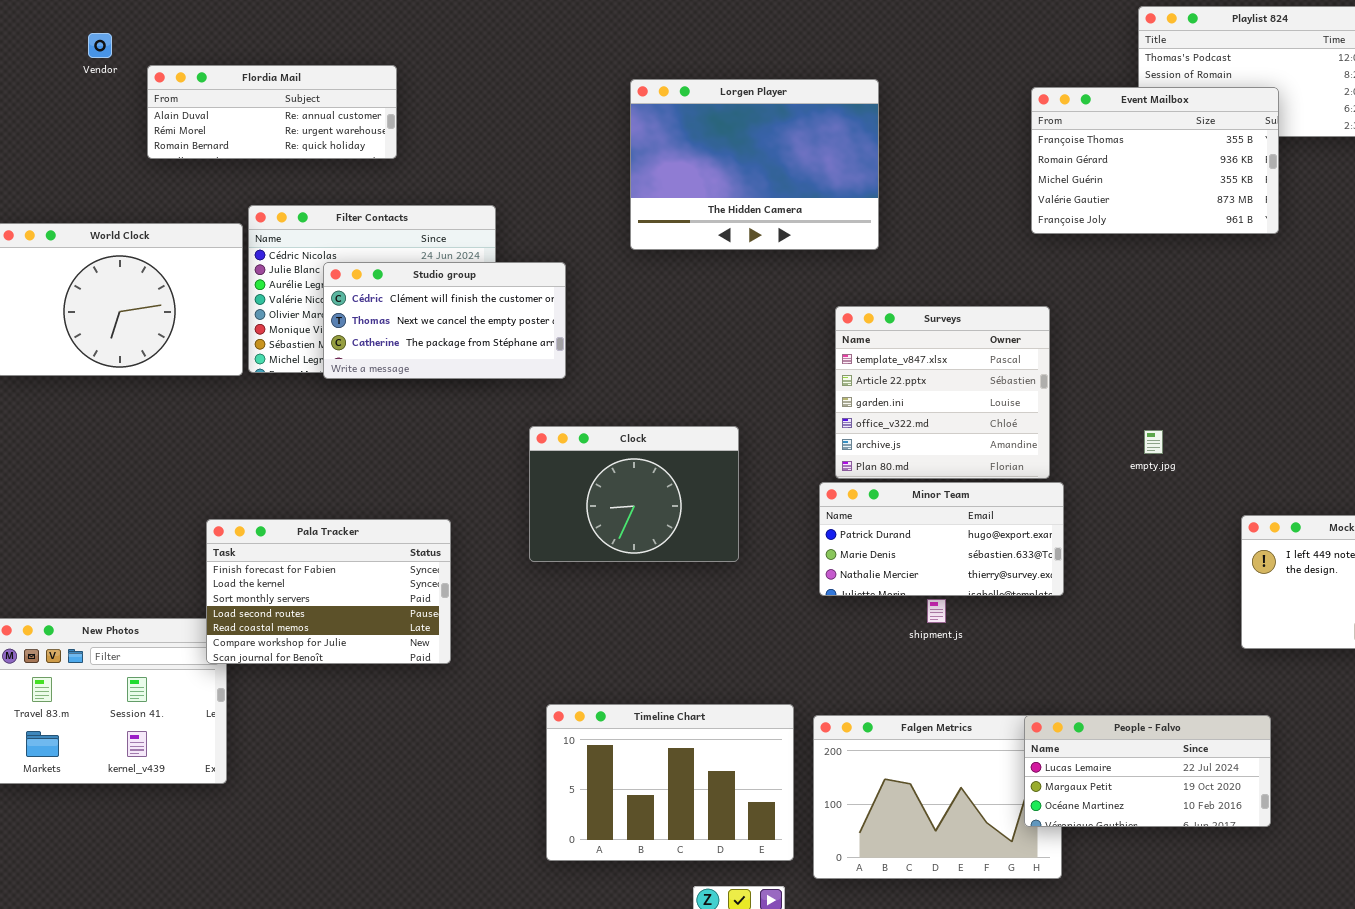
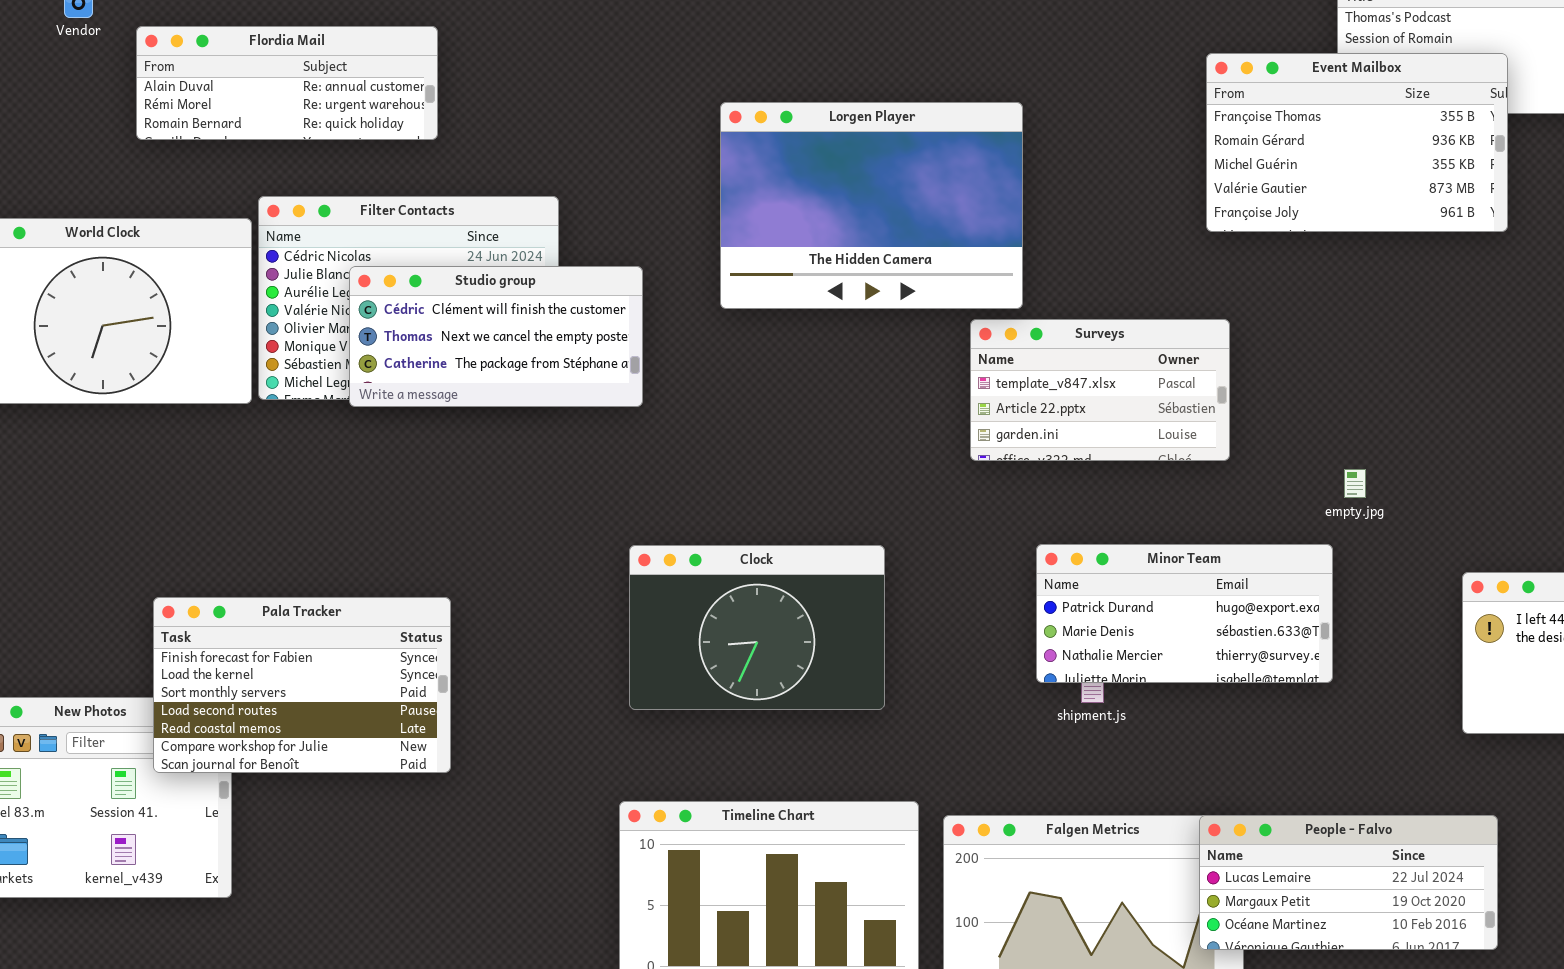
Lorgen Player: [630,79,879,250] -> [720,102,1023,309], moved
Surveys: [835,306,1050,479] -> [970,319,1230,461], resized
Clock: [529,426,739,562] -> [629,545,885,710], moved
Minor Team: [819,482,1064,596] -> [1036,544,1333,683], moved
Pala Tracker: [206,519,451,664] -> [153,597,451,773], moved

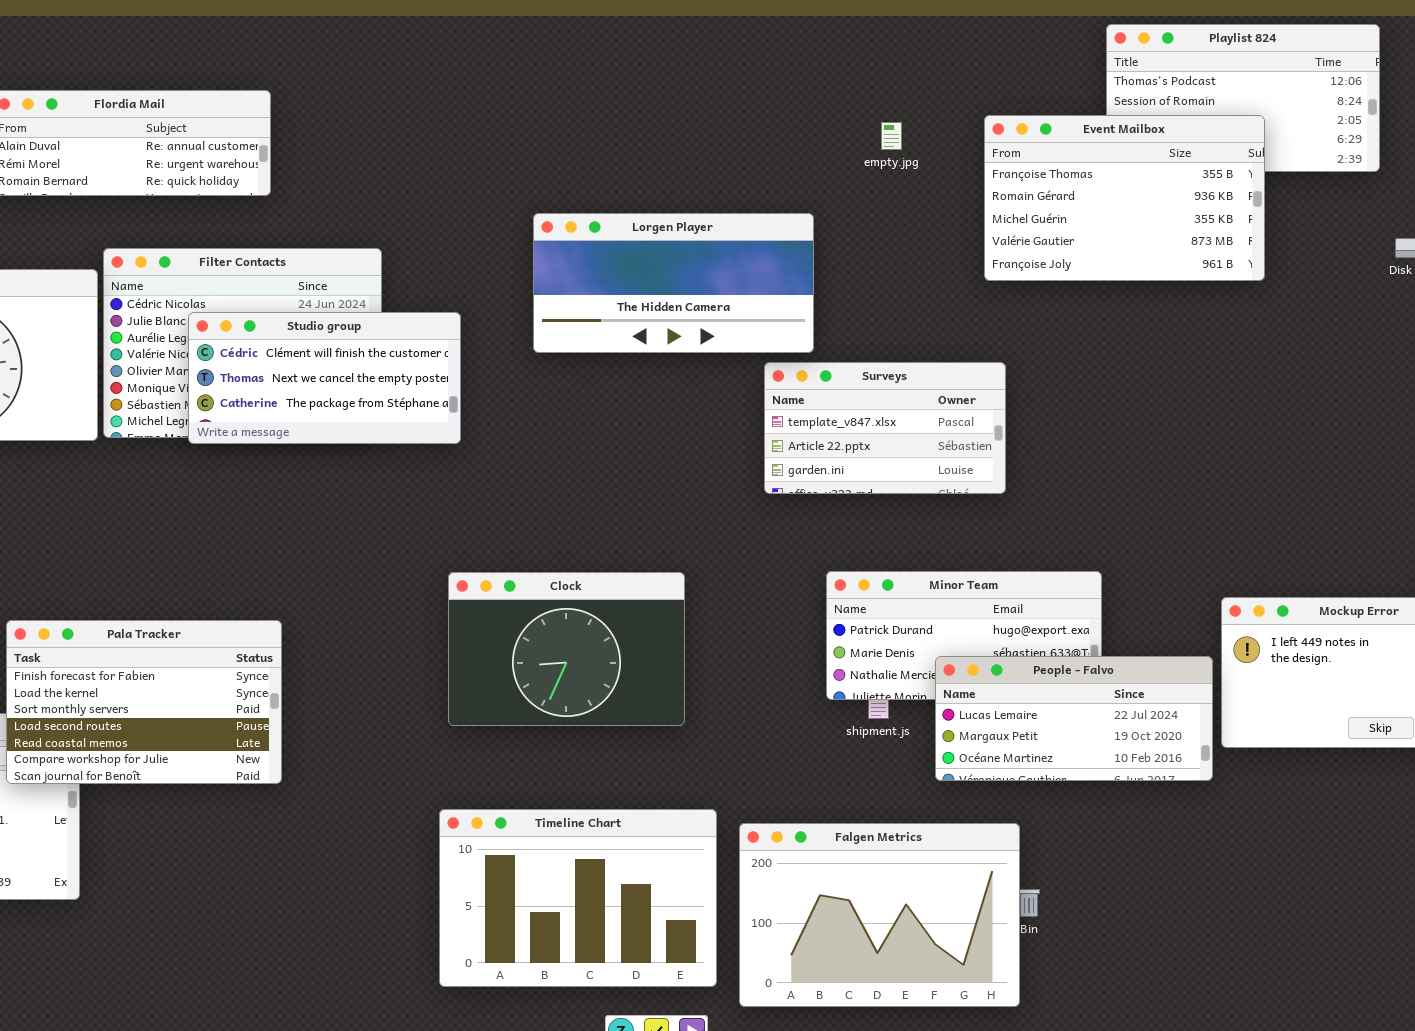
Lorgen Player: [720,102,1023,309] -> [533,213,814,353], resized
empty.jpg: [1344,469,1366,498] -> [881,122,902,150], moved
People - Falvo: [1199,815,1498,950] -> [935,656,1213,781], moved

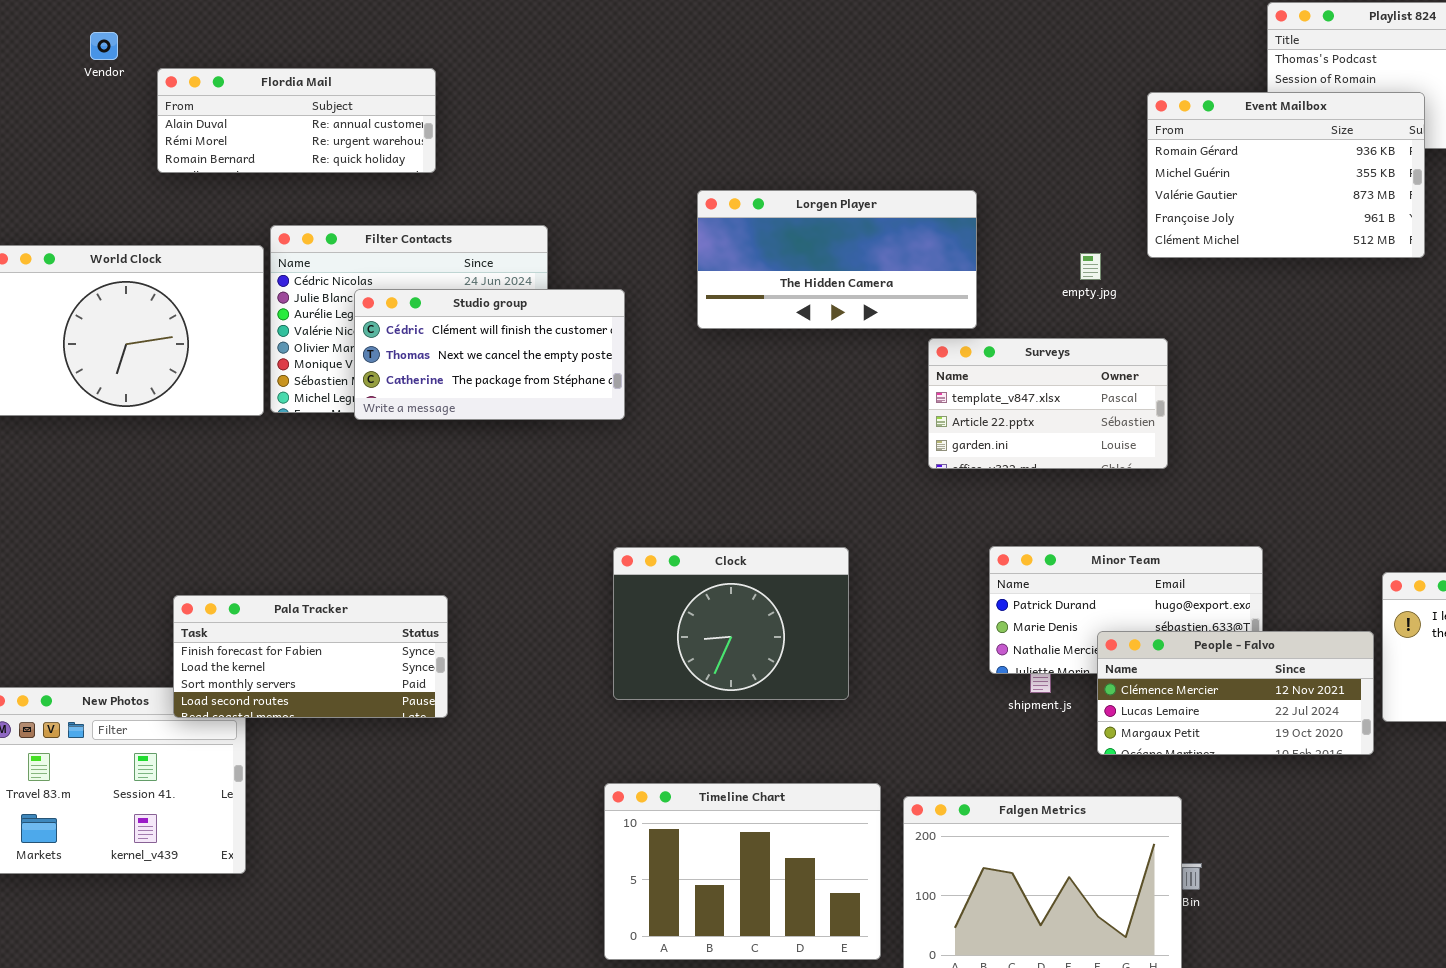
Event Mailbox: [984,115,1265,281] -> [1147,92,1425,258], scrolled down 1 row
empty.jpg: [881,122,902,150] -> [1080,253,1101,280], moved
Pala Tracker: [6,620,282,784] -> [173,595,448,718], resized
People - Falvo: [935,656,1213,781] -> [1097,631,1374,755], scrolled up 1 row

